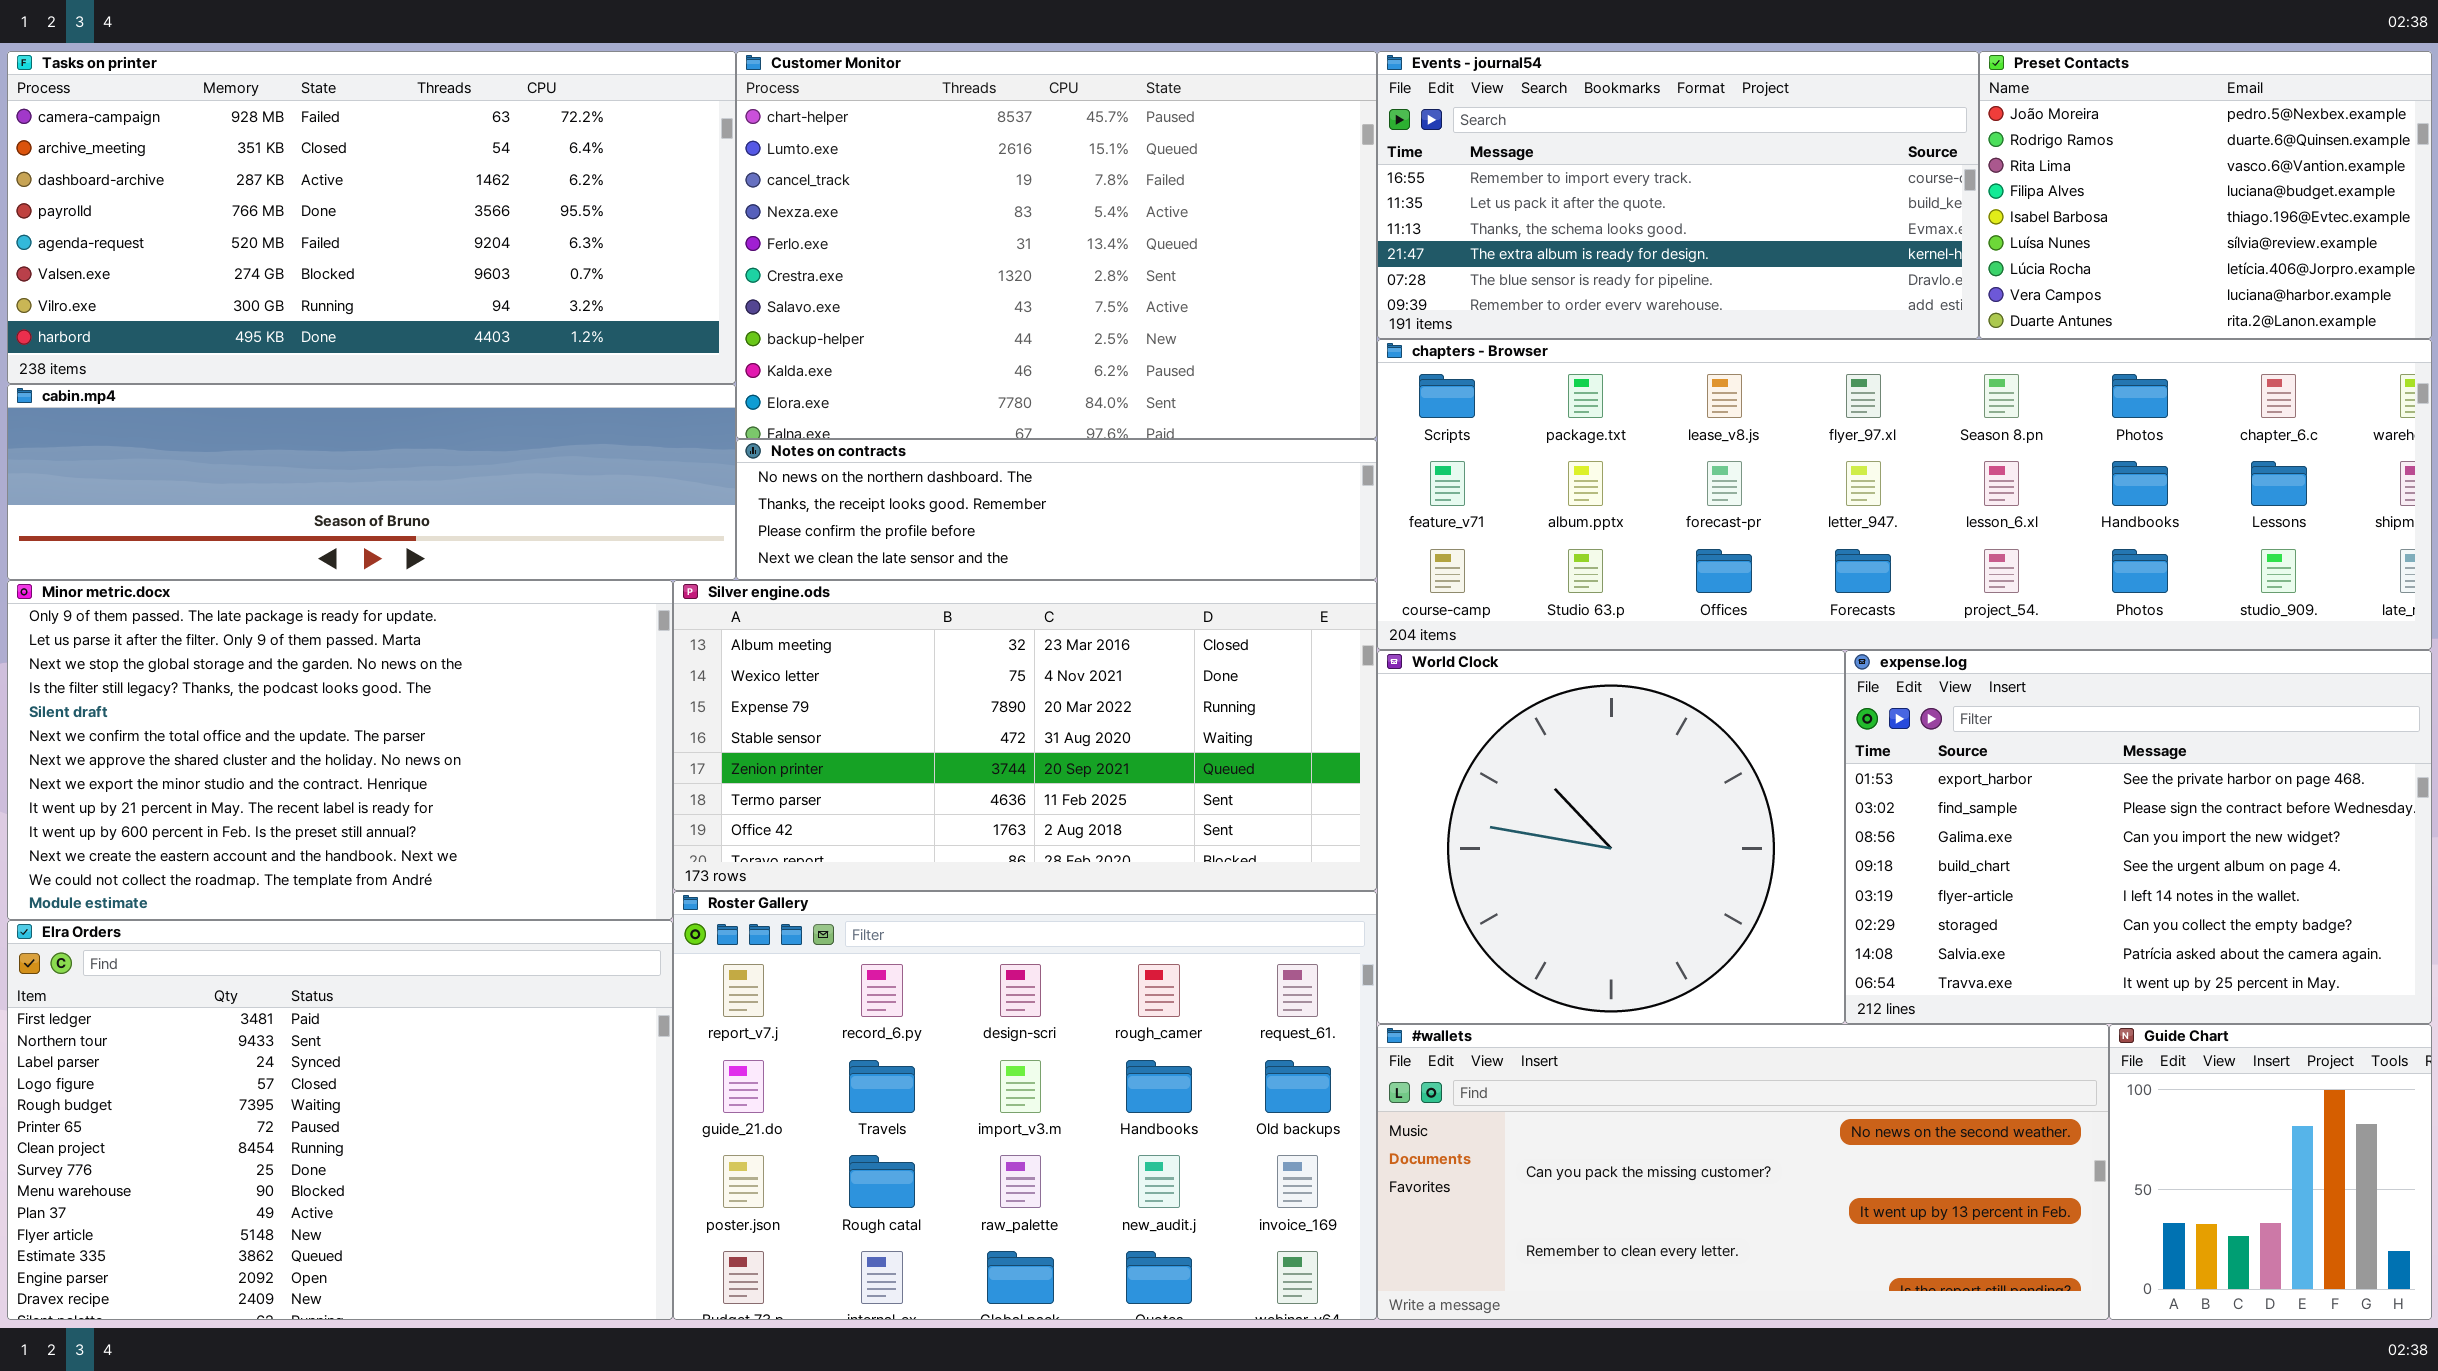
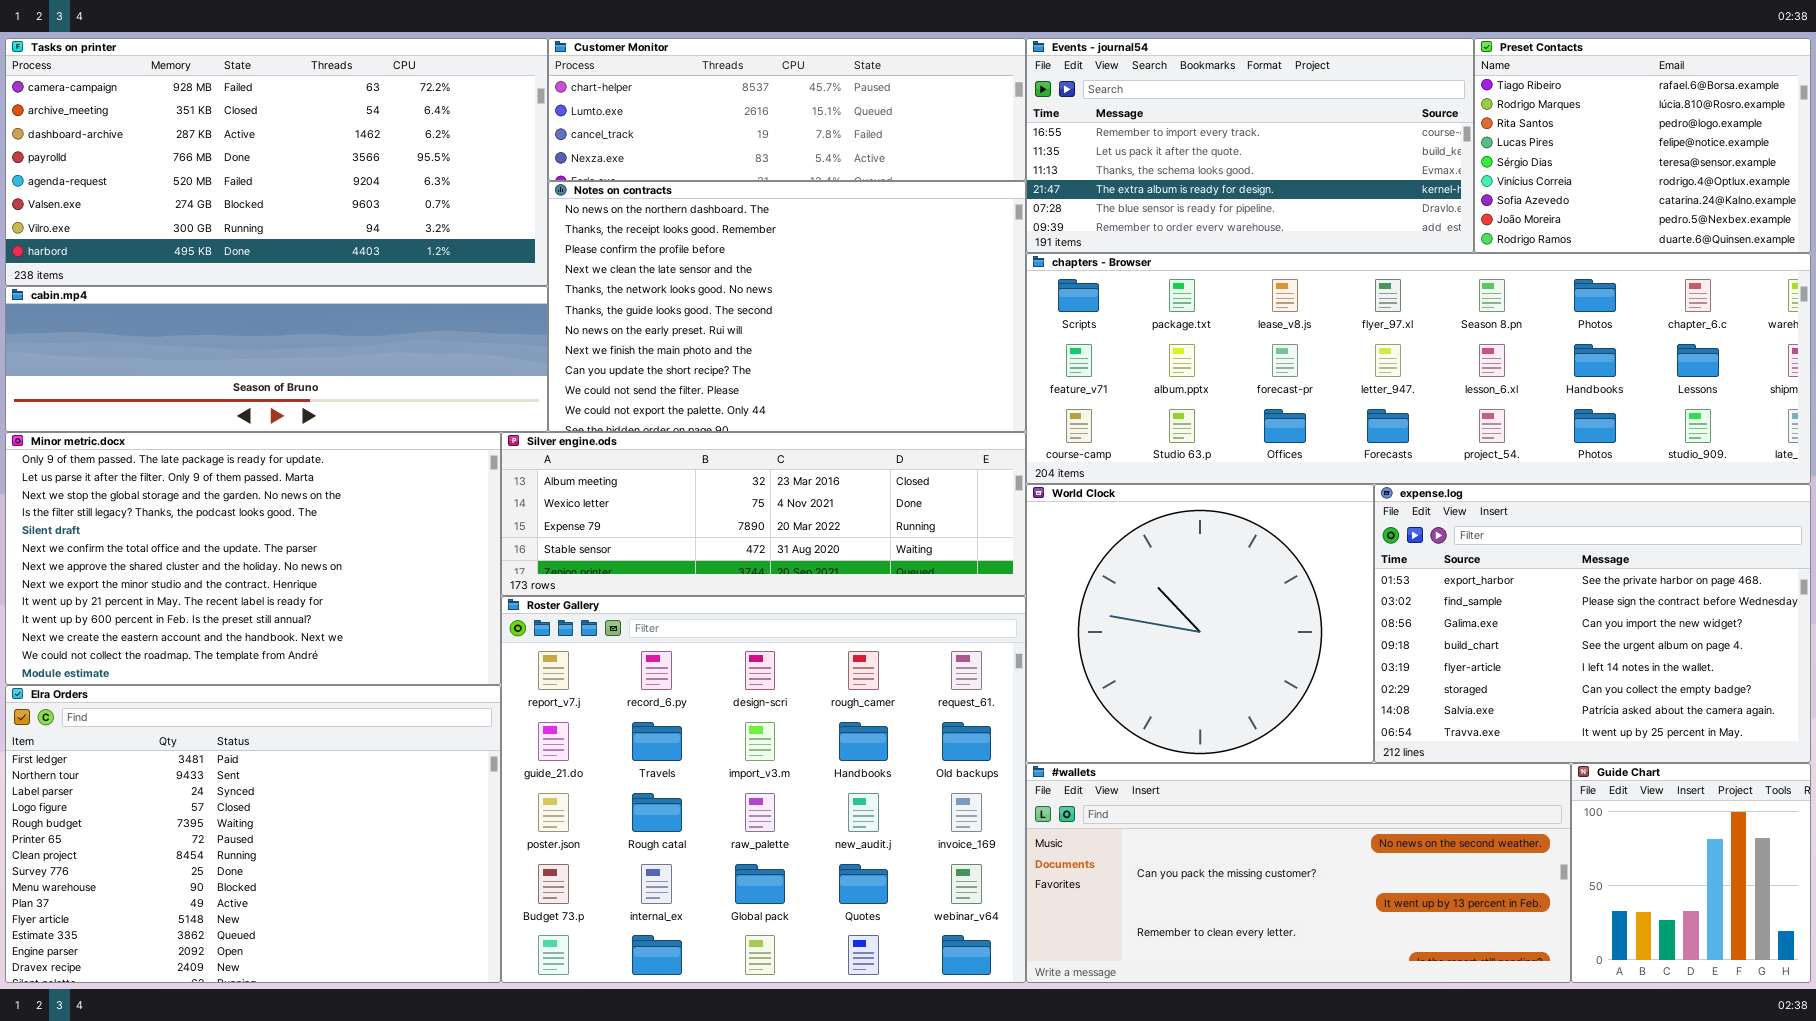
Customer Monitor: [736,51,1377,439] -> [548,38,1026,181], resized
Preset Contacts: [1979,51,2432,339] -> [1474,38,1811,253], scrolled up 7 rows
Notes on contracts: [736,439,1377,580] -> [548,181,1026,432], resized
Silver engine.ods: [673,580,1377,891] -> [501,432,1026,596], resized
Roster Gallery: [673,891,1377,1320] -> [501,596,1026,983], resized

